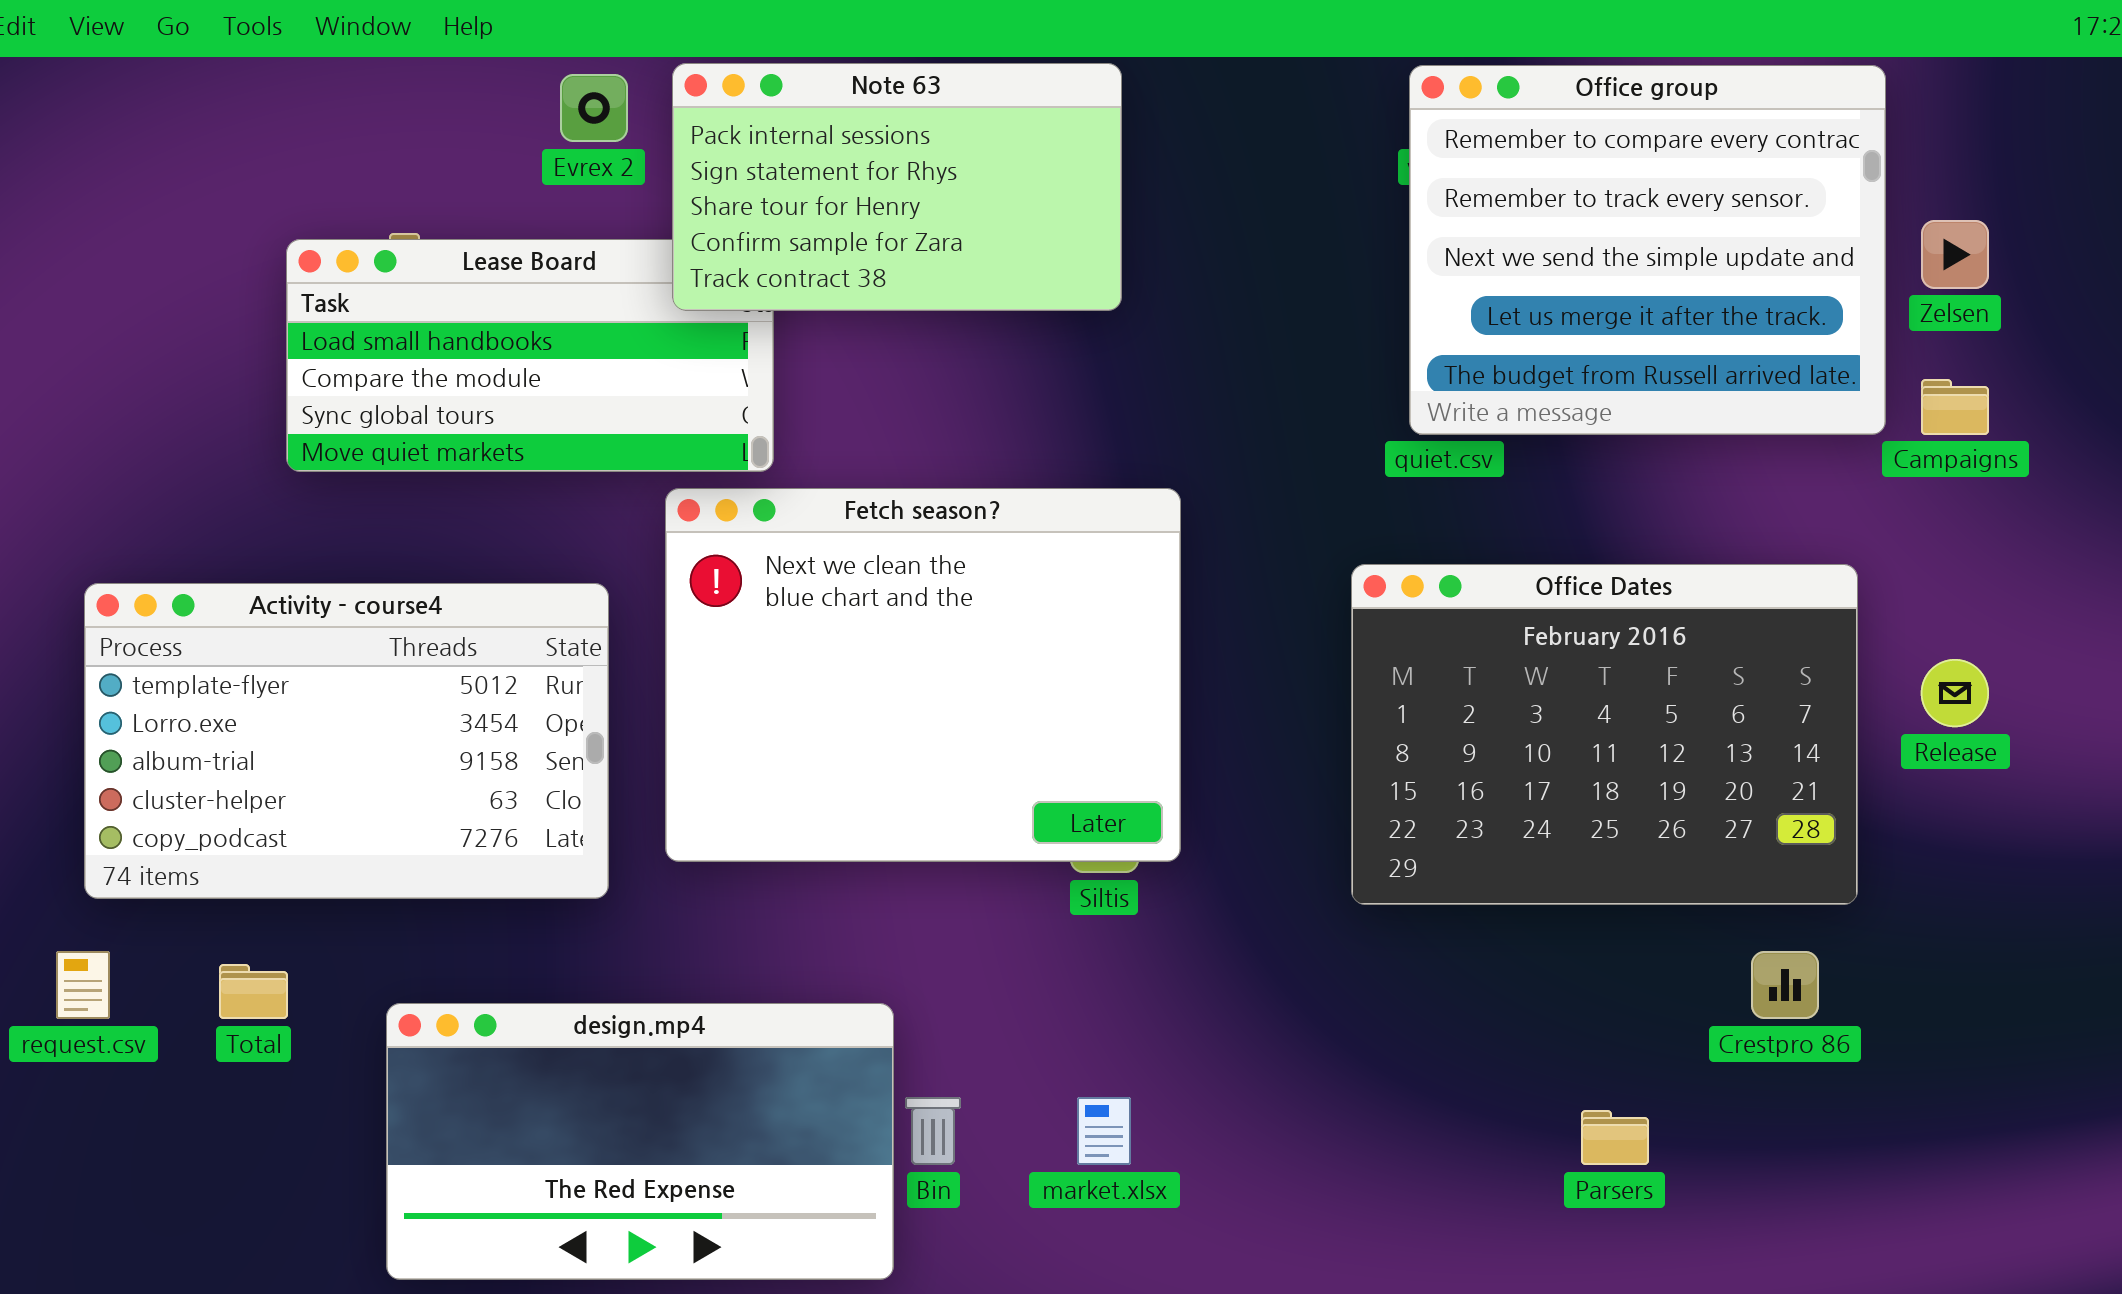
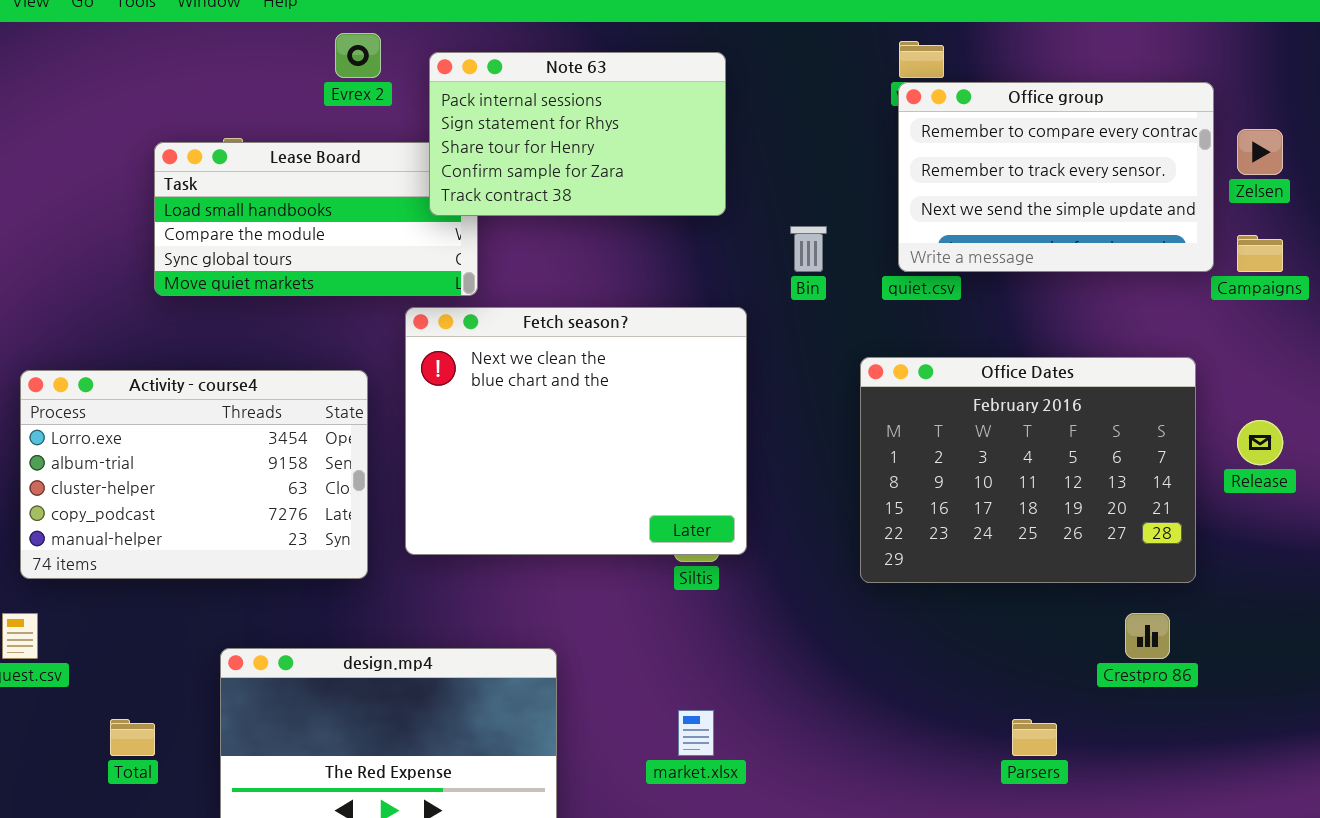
Note 63: [672,63,1122,311] -> [429,52,726,216], moved
Office group: [1409,65,1886,435] -> [898,82,1214,272], resized
Activity - course4: [84,583,609,899] -> [20,370,368,579], scrolled down 1 row
Total: [219,964,288,1019] -> [110,719,155,756], moved
Bin: [905,1097,961,1165] -> [790,226,827,272], moved

